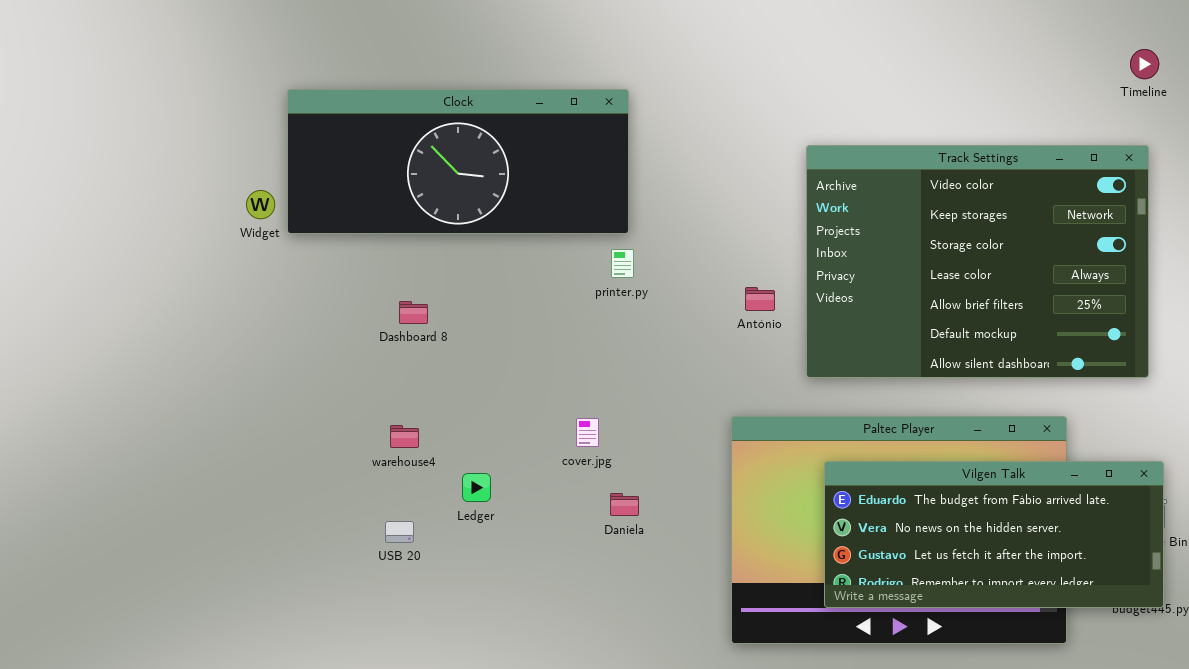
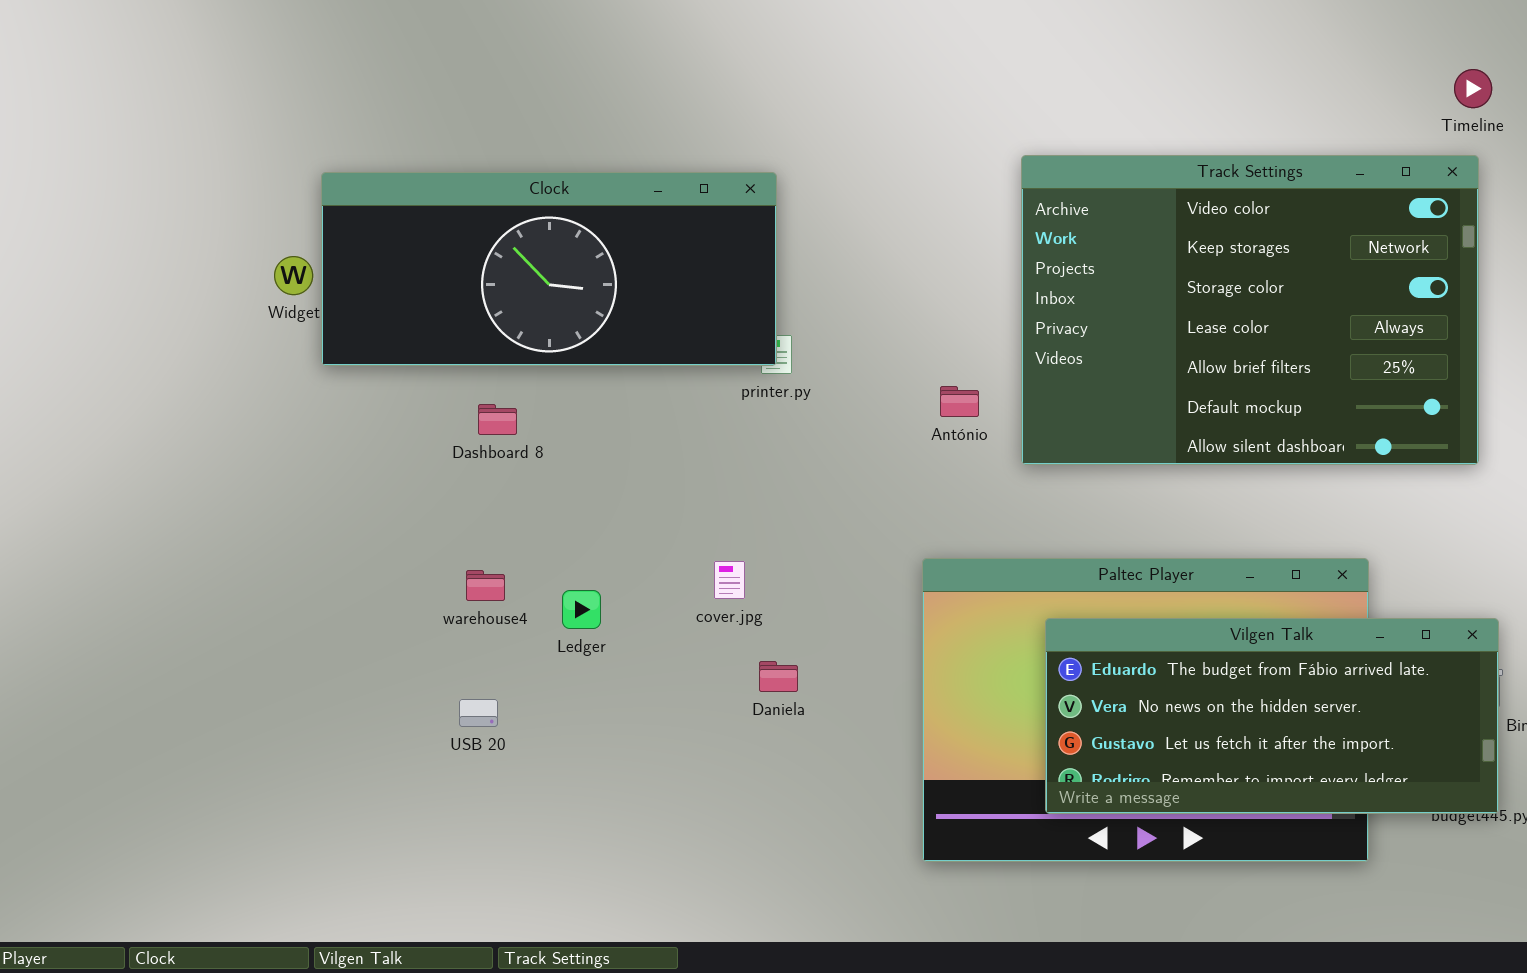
Clock: [287,89,629,234] -> [321,172,777,366], moved
Track Settings: [806,145,1149,378] -> [1021,155,1479,465], moved
Ledger: [462,473,491,502] -> [562,590,601,629], moved

